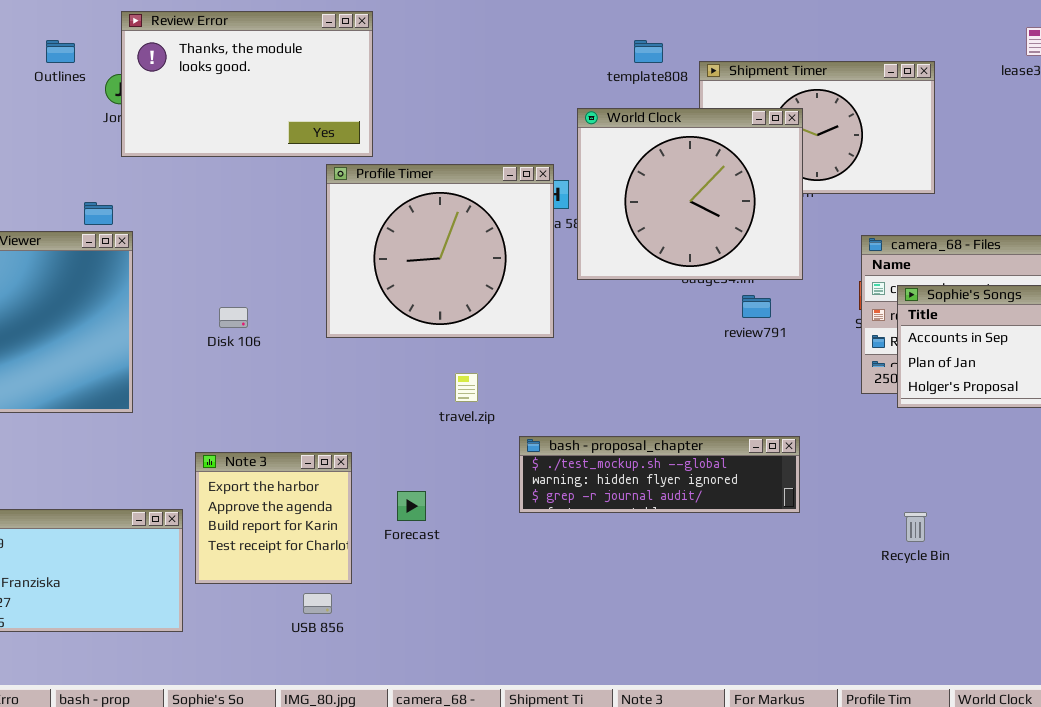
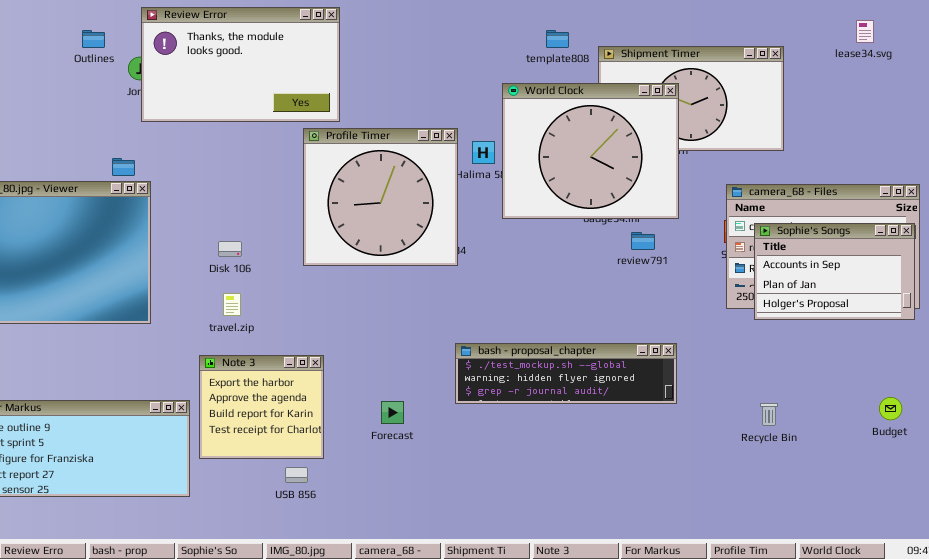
Profile Timer: [326,164,554,338] -> [303,128,458,266], resized
travel.zip: [455,373,478,402] -> [223,293,241,316], moved
Forecast: [397,491,426,521] -> [381,401,404,424], moved

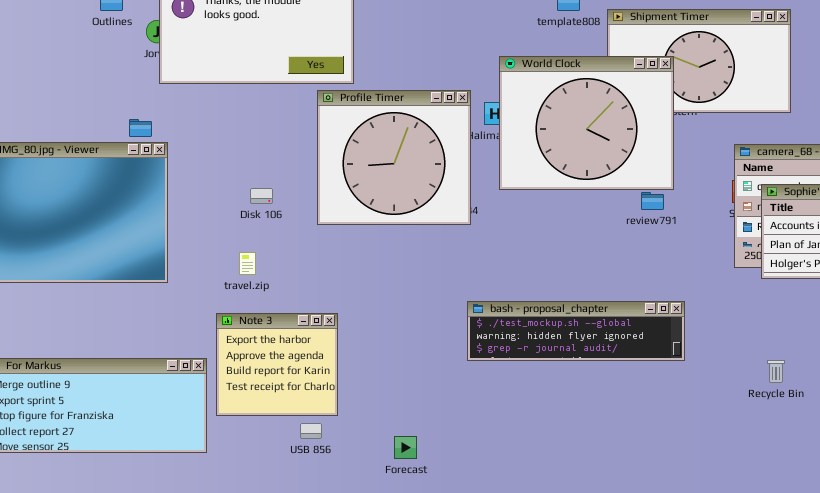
World Clock: [502,83,679,219] -> [499,56,674,190], moved
Disk 106: [218,241,242,257] -> [250,188,273,204], moved
Forecast: [381,401,404,424] -> [394,436,417,459], moved

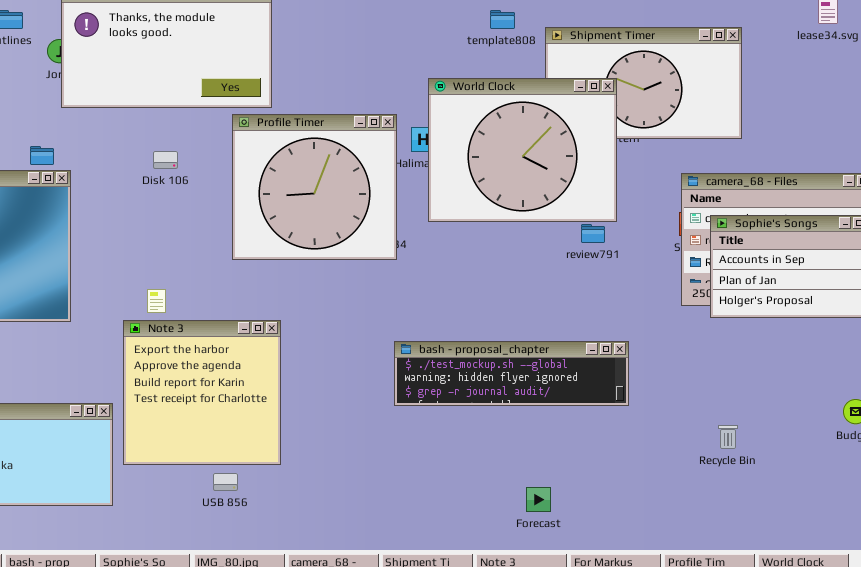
Disk 106: [250,188,273,204] -> [153,151,178,169], moved
Note 3: [216,313,338,416] -> [123,320,281,465], resized
Recycle Bin: [767,360,785,383] -> [718,425,738,449], moved
Forecast: [394,436,417,459] -> [526,487,551,512], moved

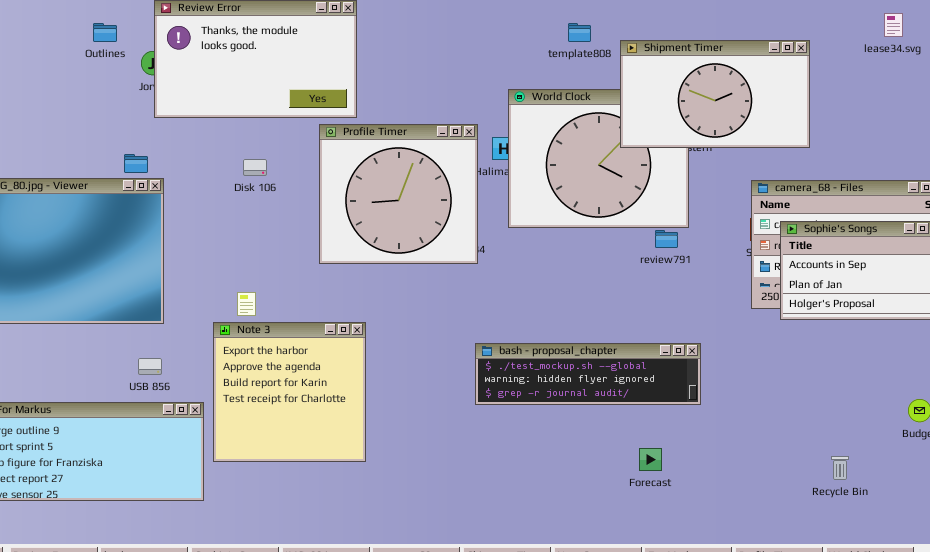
Shipment Timer: [545,27,742,139] -> [620,40,810,148], raised
Recycle Bin: [718,425,738,449] -> [831,456,849,480], moved
USB 856: [213,473,238,491] -> [138,358,162,375], moved
Forecast: [526,487,551,512] -> [639,448,662,471], moved

